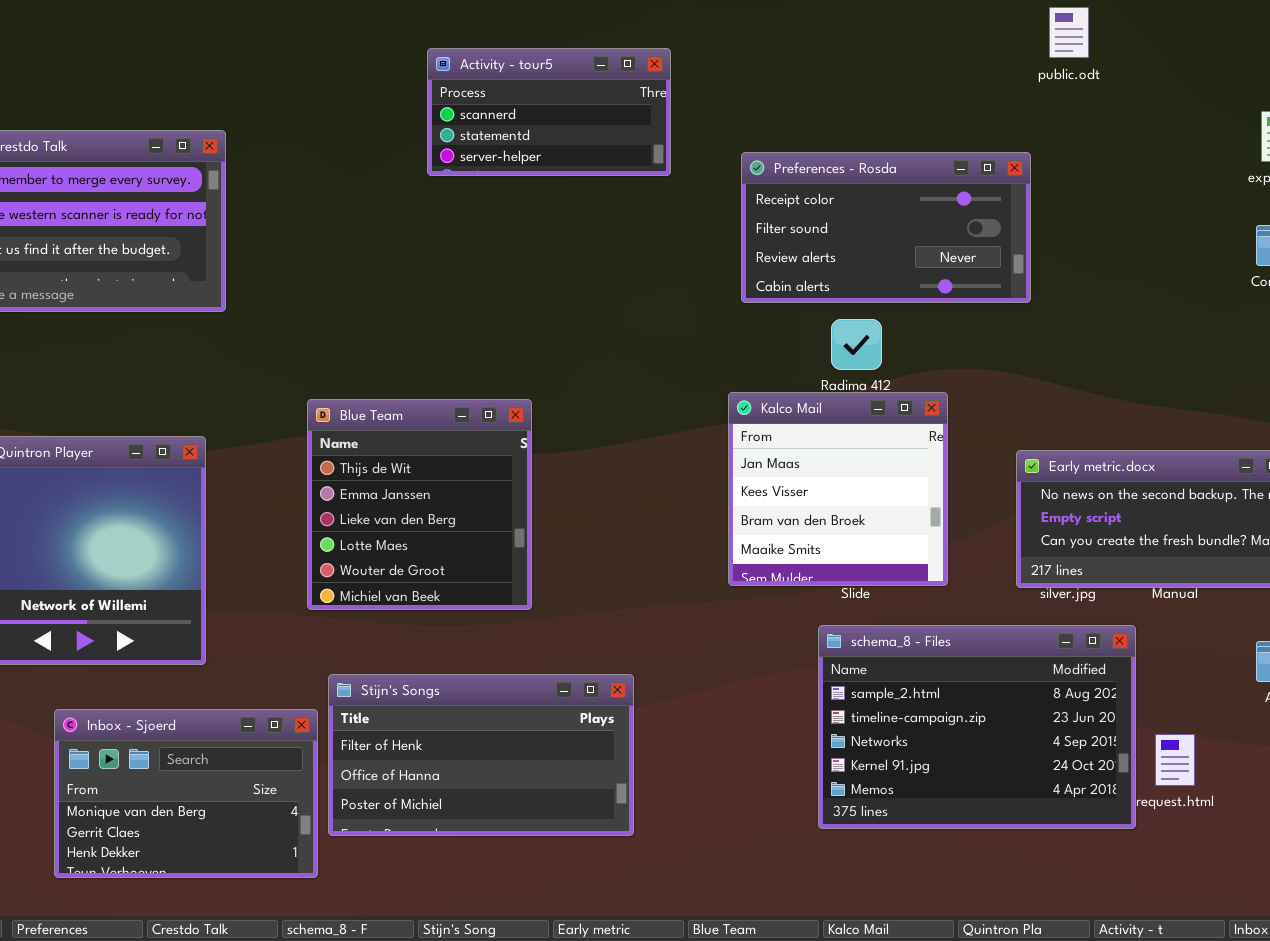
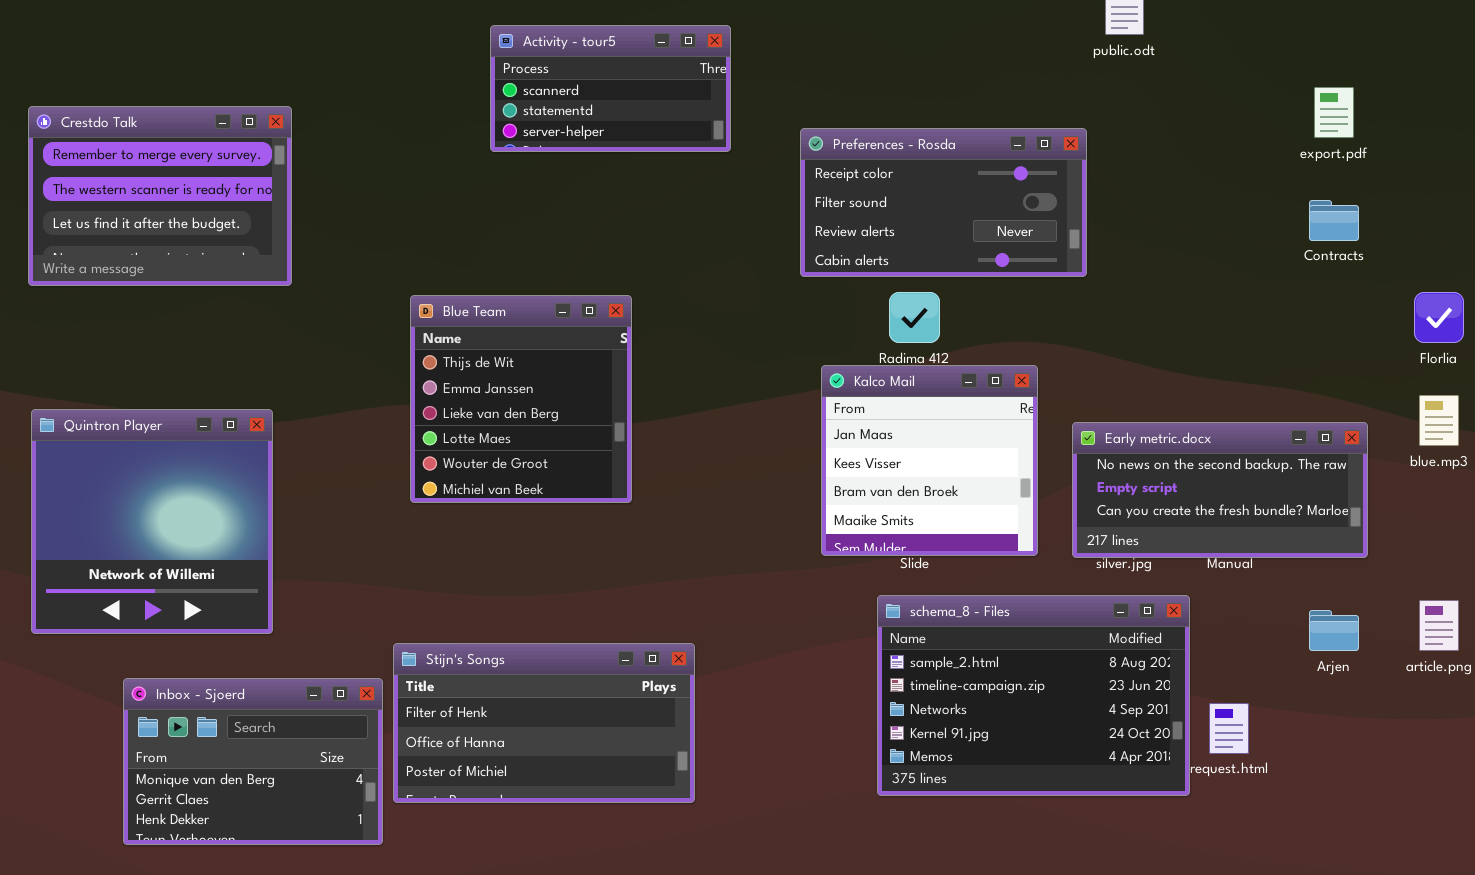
Kalco Mail: [728,392,948,586] -> [821,365,1038,556], moved
Blue Team: [307,399,532,610] -> [410,295,632,503], moved

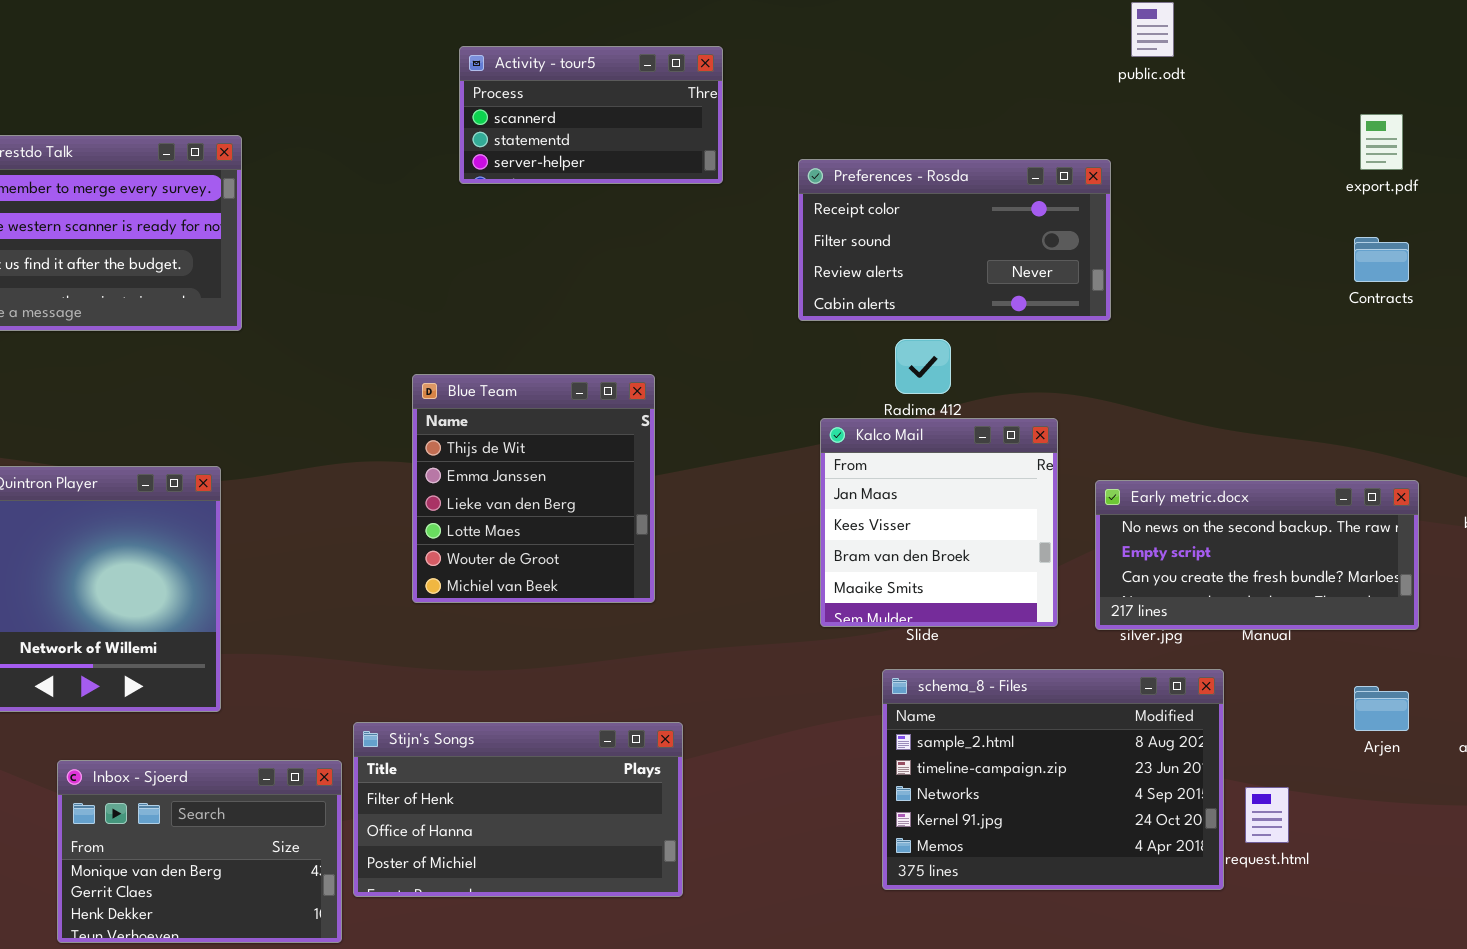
Blue Team: [410,295,632,503] -> [412,374,655,603], moved

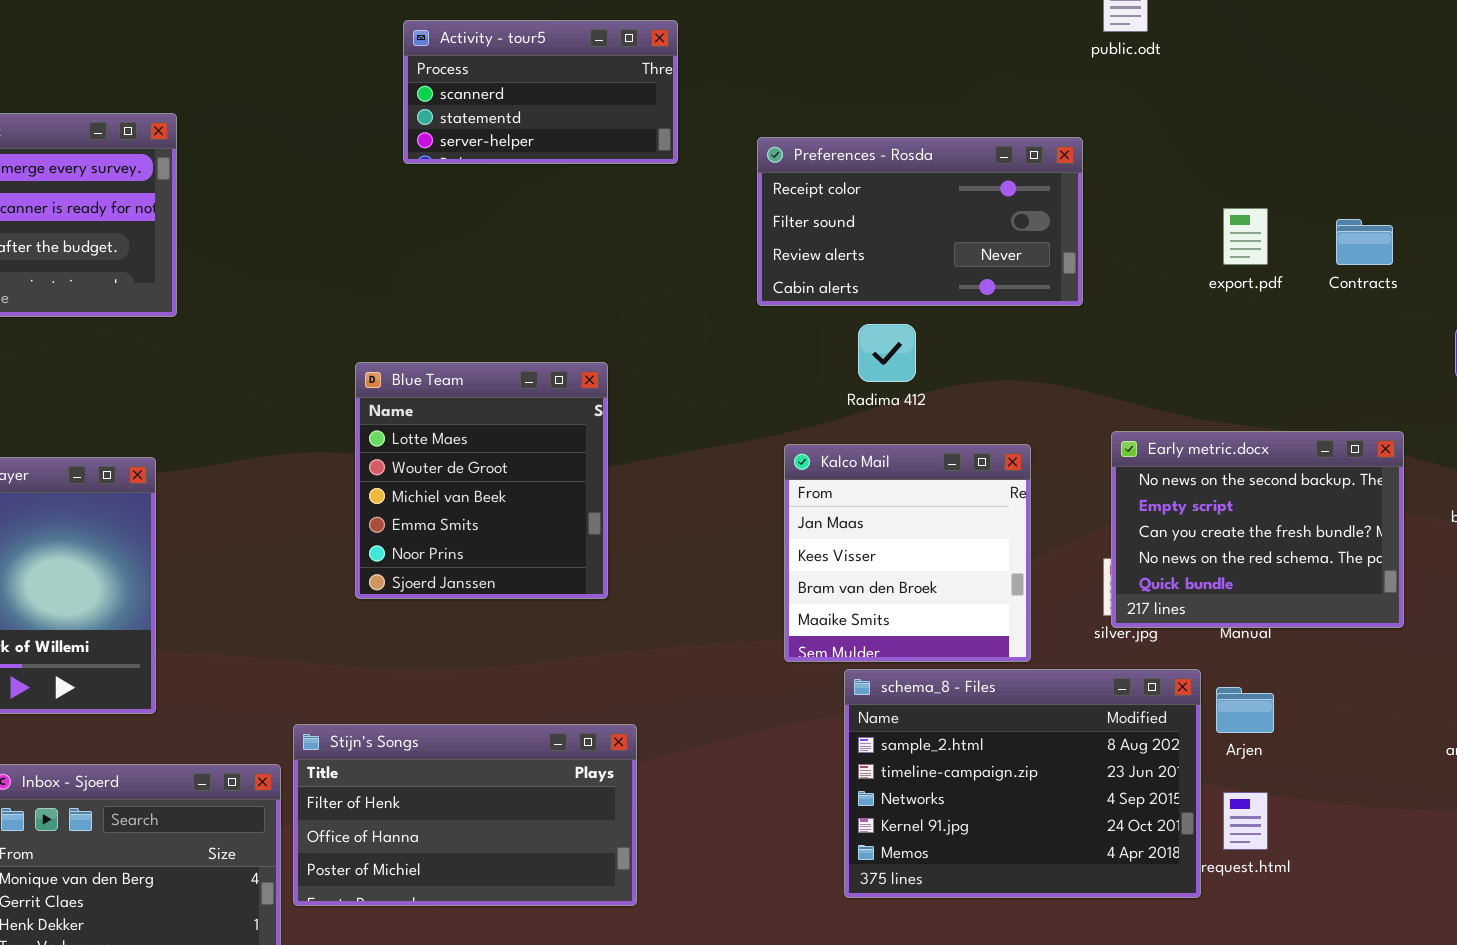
export.pdf: [1360,114,1403,170] -> [1223,208,1268,265], moved
Blue Team: [412,374,655,603] -> [355,362,608,599], scrolled down 3 rows
Kalco Mail: [820,418,1058,627] -> [784,444,1031,662], moved
Early metric.docx: [1095,480,1419,630] -> [1111,431,1404,628], resized
Arjen: [1354,686,1409,731] -> [1216,687,1274,733], moved

